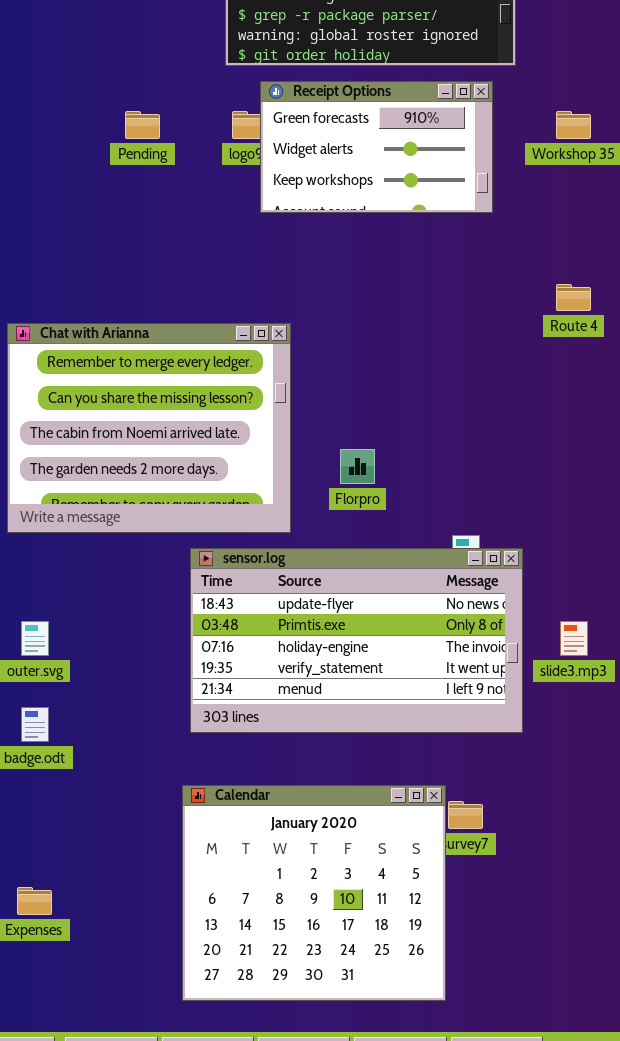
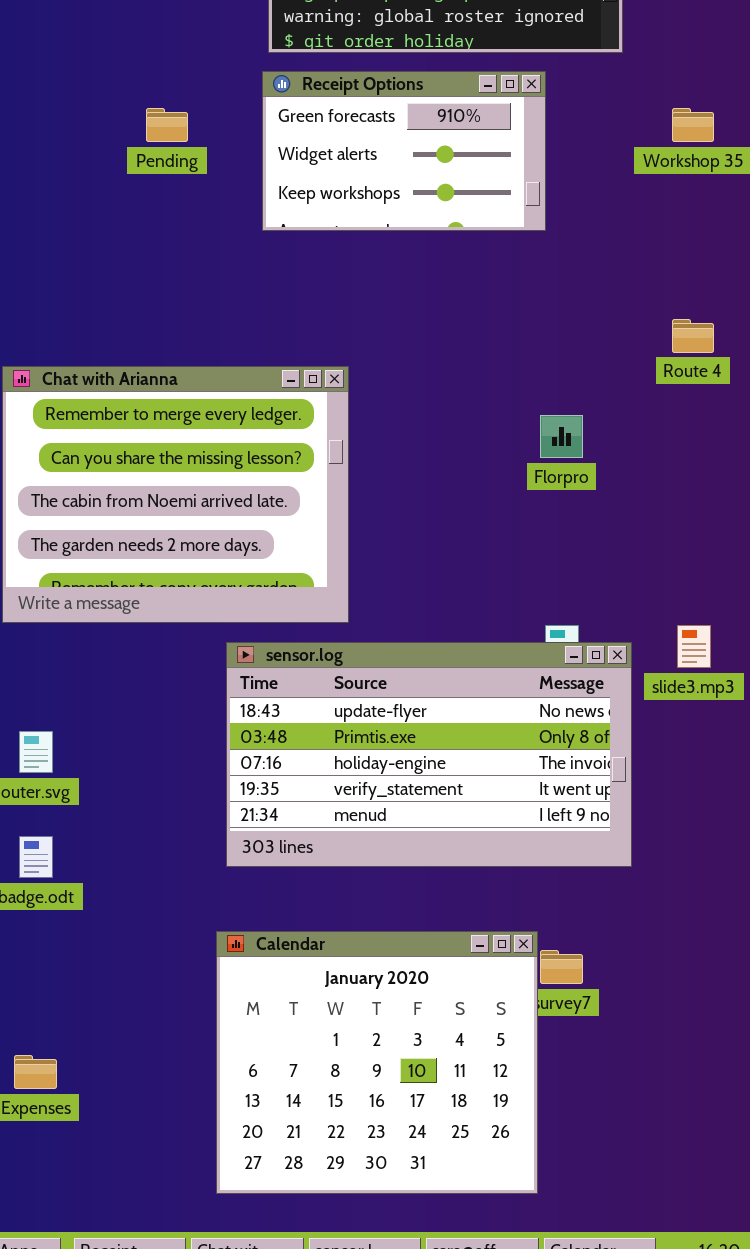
Receipt Options: [260,81,493,213] -> [262,71,546,231], moved
Florpro: [340,449,375,484] -> [540,415,583,458], moved
slide3.mp3: [560,621,588,656] -> [677,625,711,668], moved

